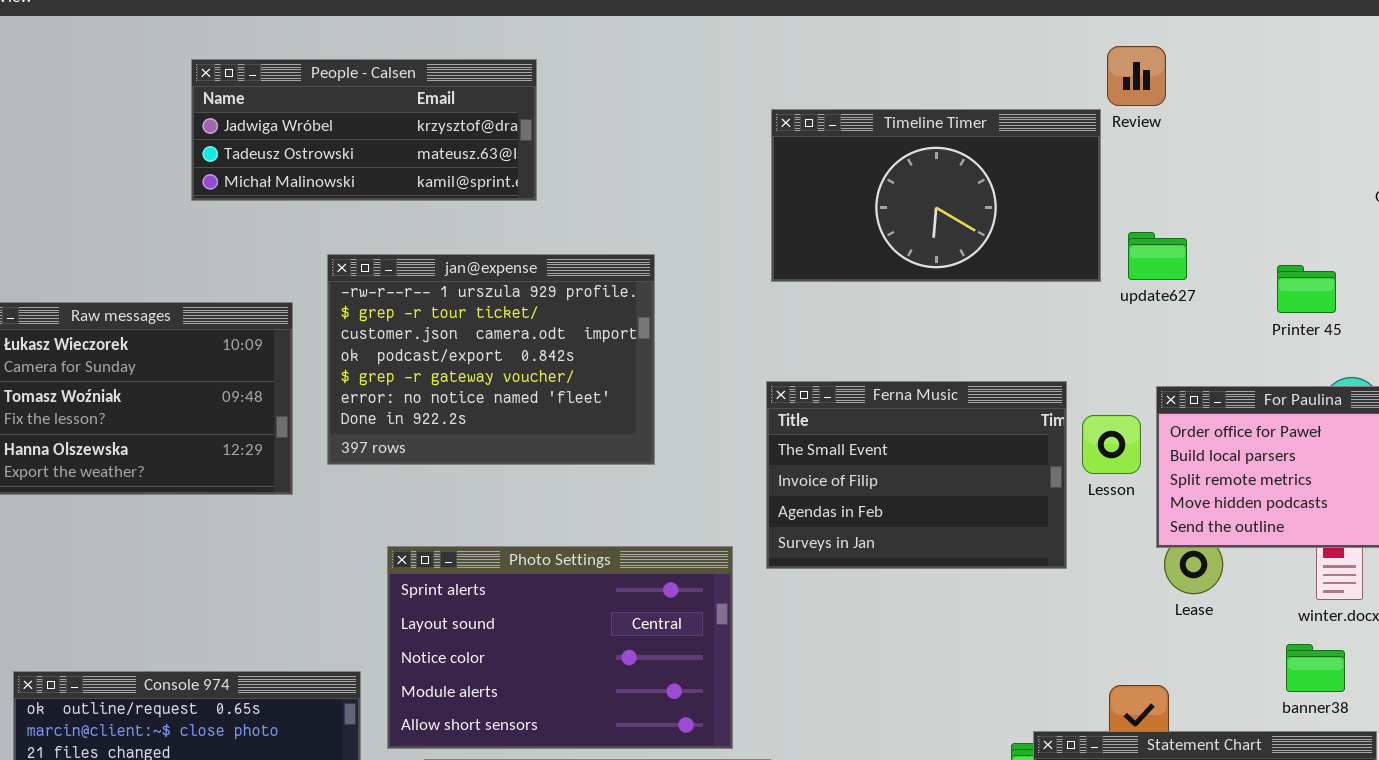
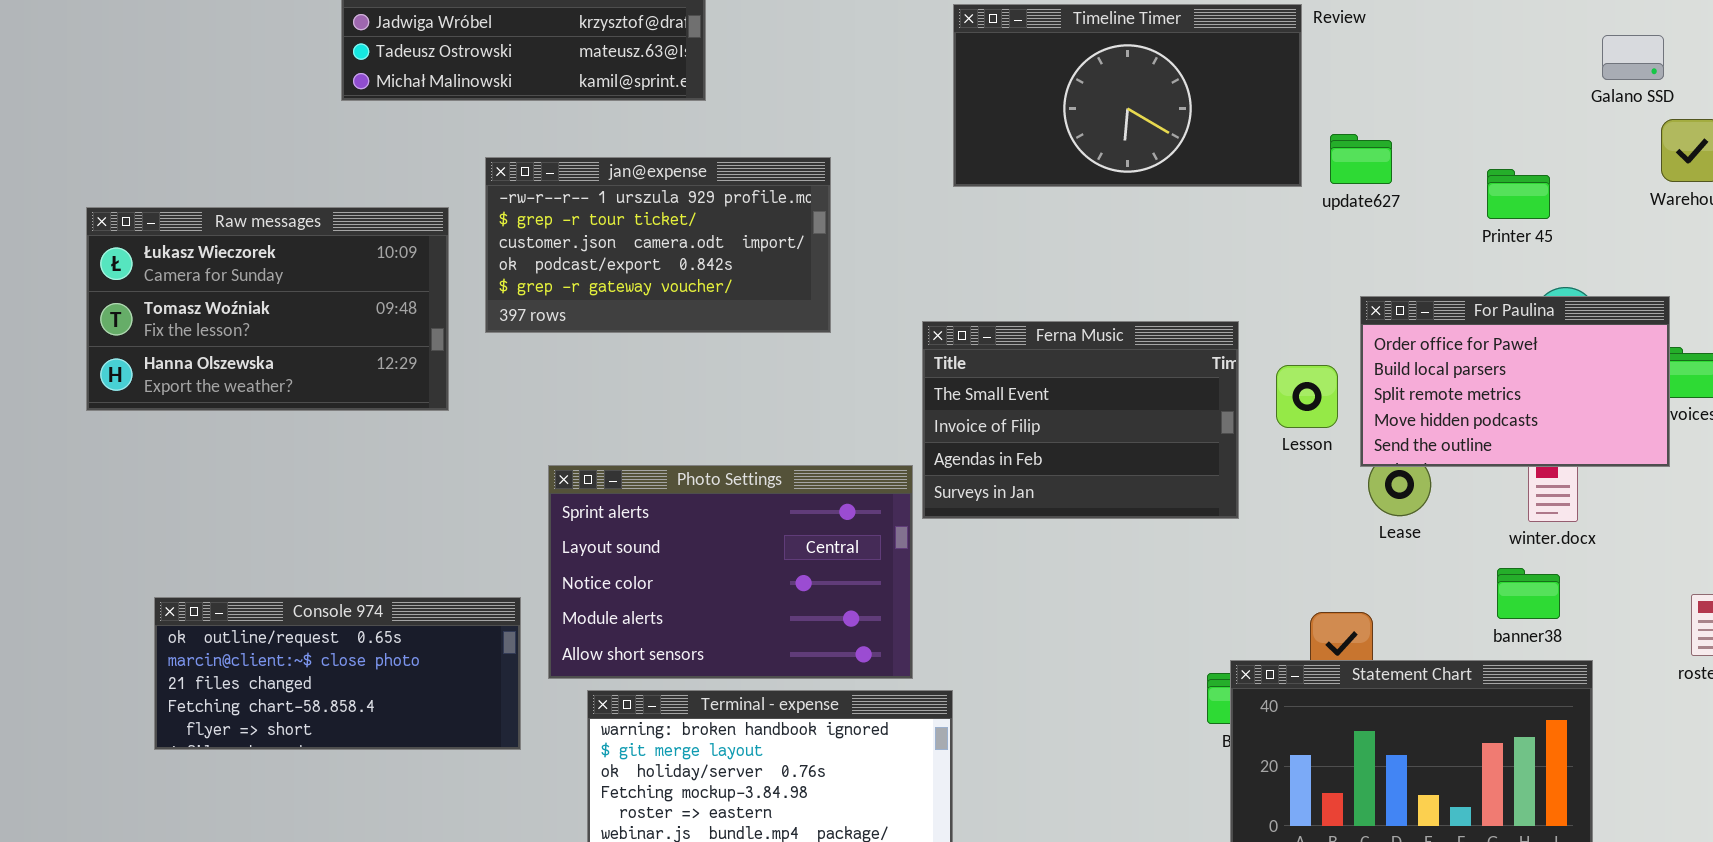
jan@expense: [327,254,655,465] -> [485,157,831,333], resized
Ferna Music: [766,381,1067,569] -> [922,321,1239,519], moved
Lesson: [1082,415,1141,474] -> [1276,365,1338,428], moved

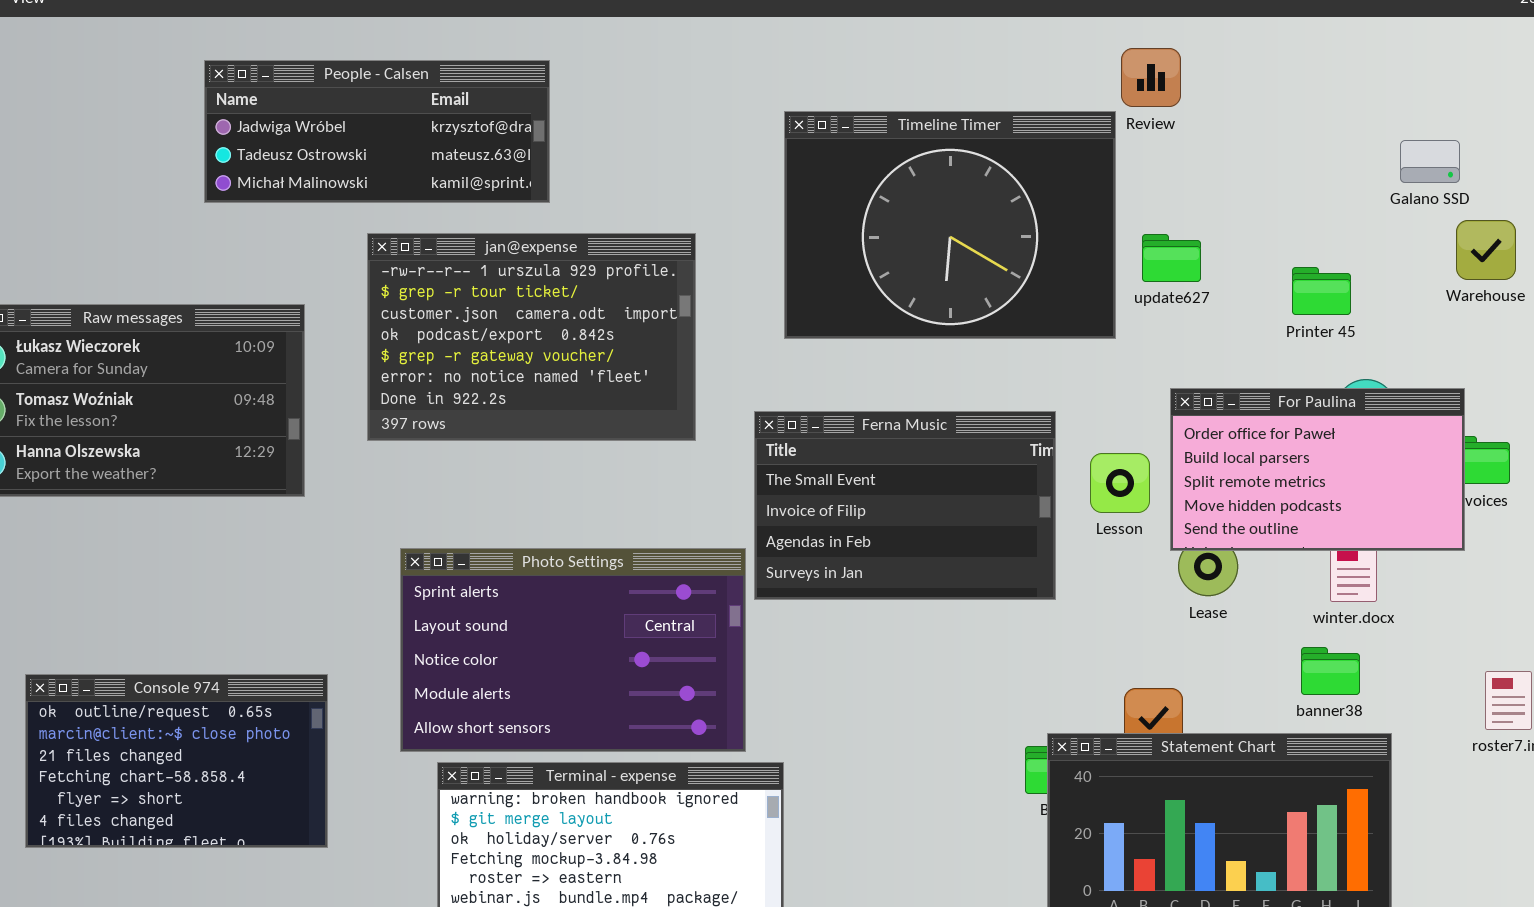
Timeline Timer: [953,4,1302,187] -> [784,111,1116,339], resized
jan@expense: [485,157,831,333] -> [367,233,696,441], moved, resized
Console 974: [154,597,521,750] -> [25,674,328,848], resized

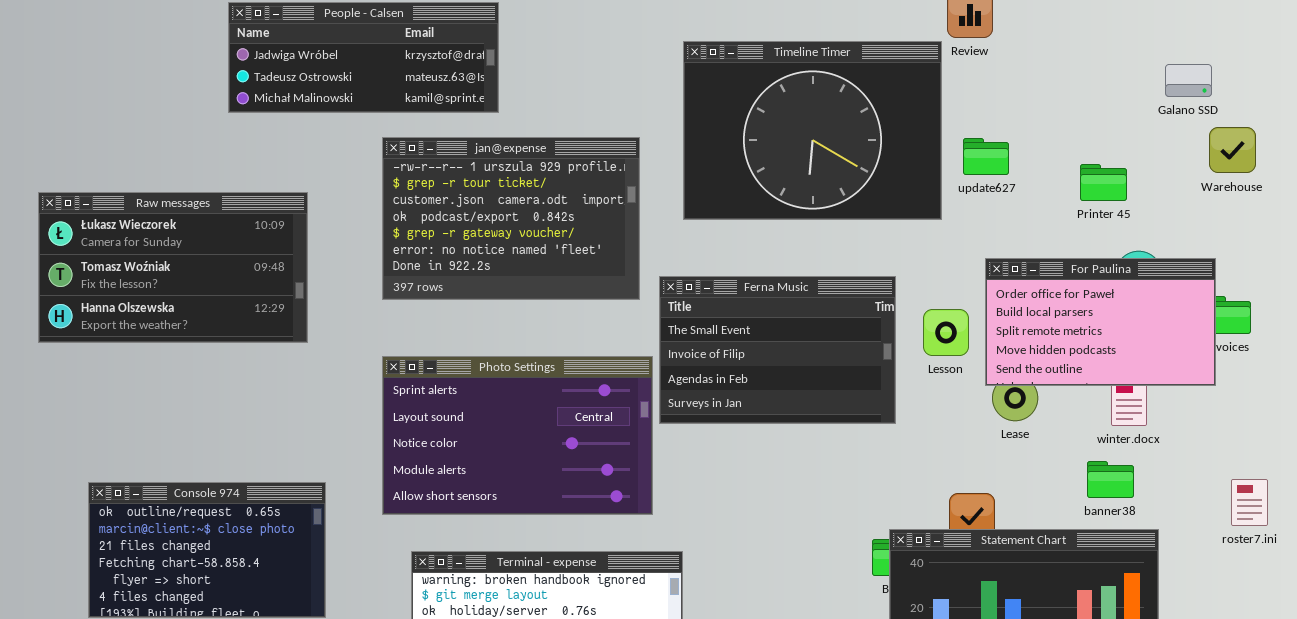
jan@expense: [367,233,696,441] -> [382,137,640,300], moved
Photo Settings: [400,548,746,752] -> [382,356,653,515], moved

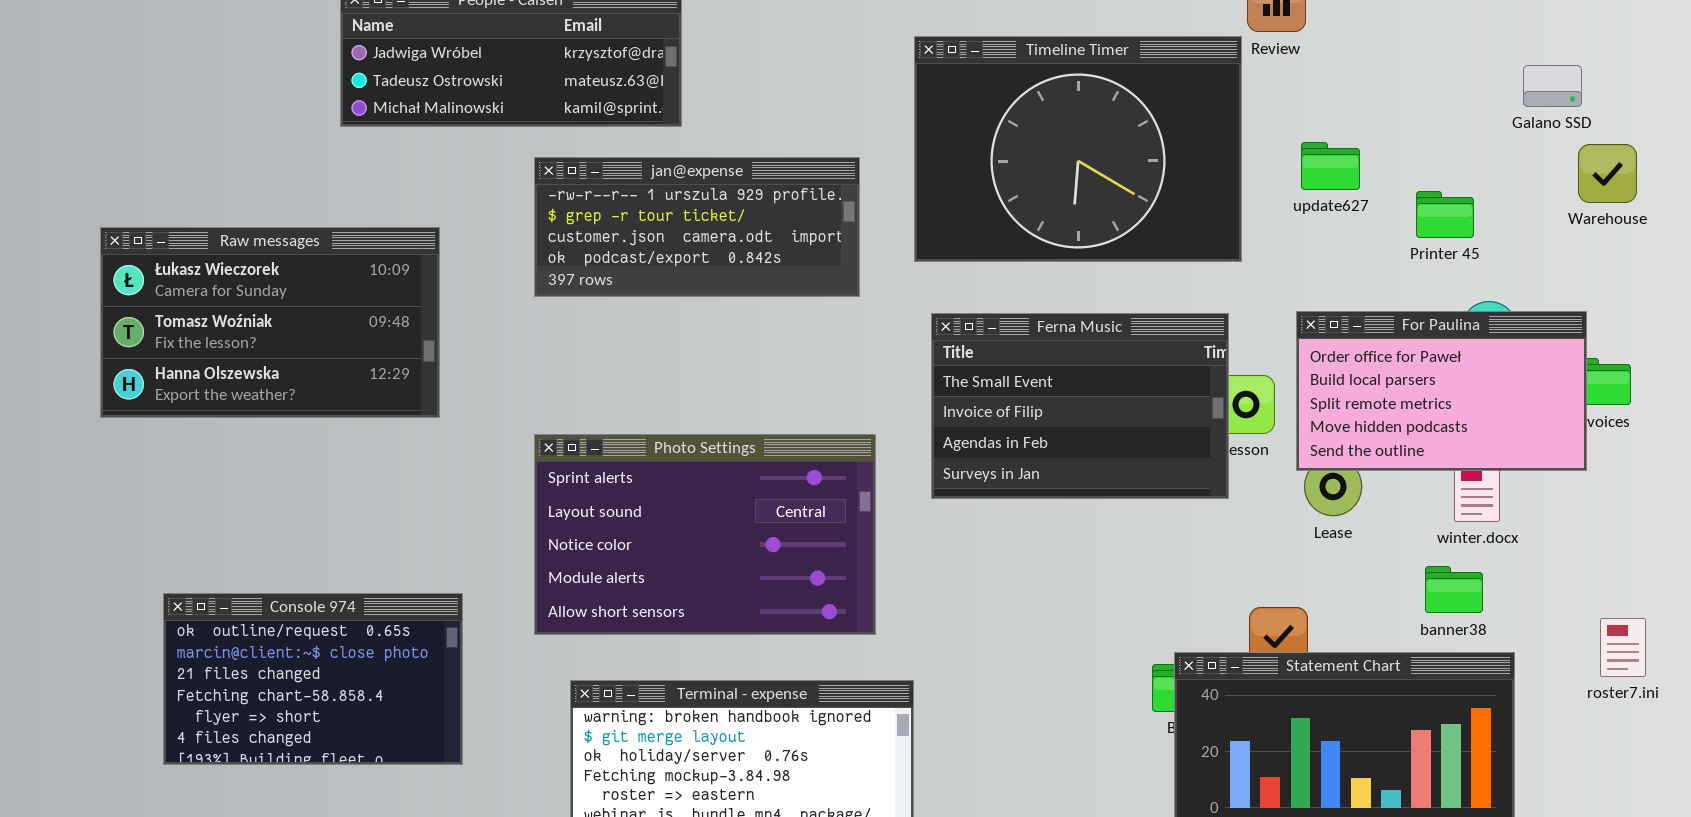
jan@expense: [382,137,640,300] -> [534,157,860,297], resized
update627: [963,138,1009,175] -> [1301,142,1360,190], moved
Ferna Music: [659,276,896,424] -> [931,313,1229,499], moved
roster7.ini: [1231,479,1268,526] -> [1600,618,1646,677], moved

